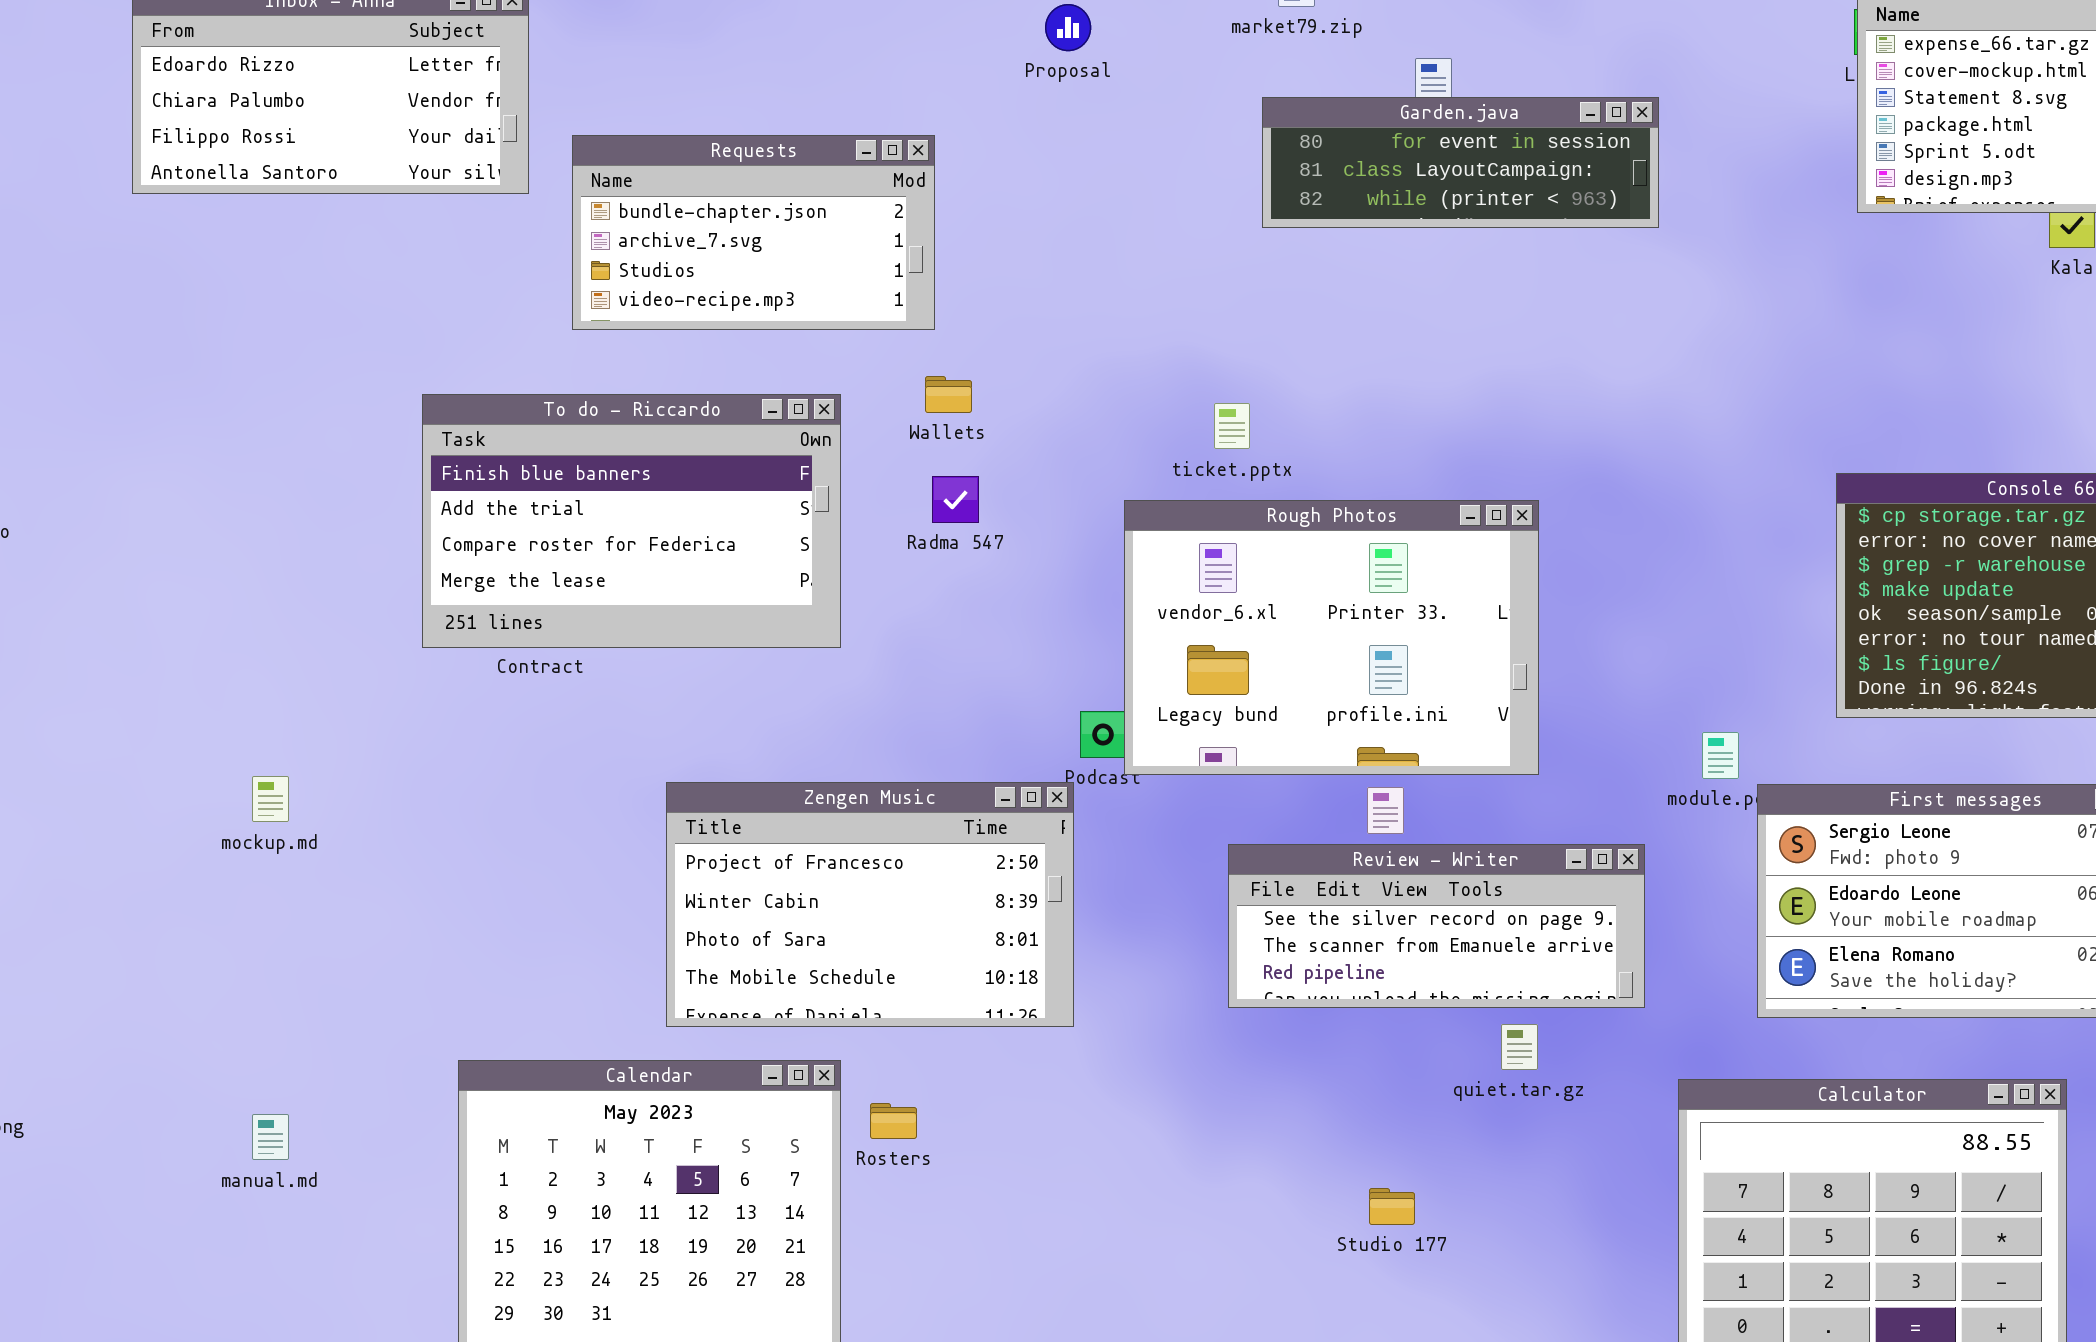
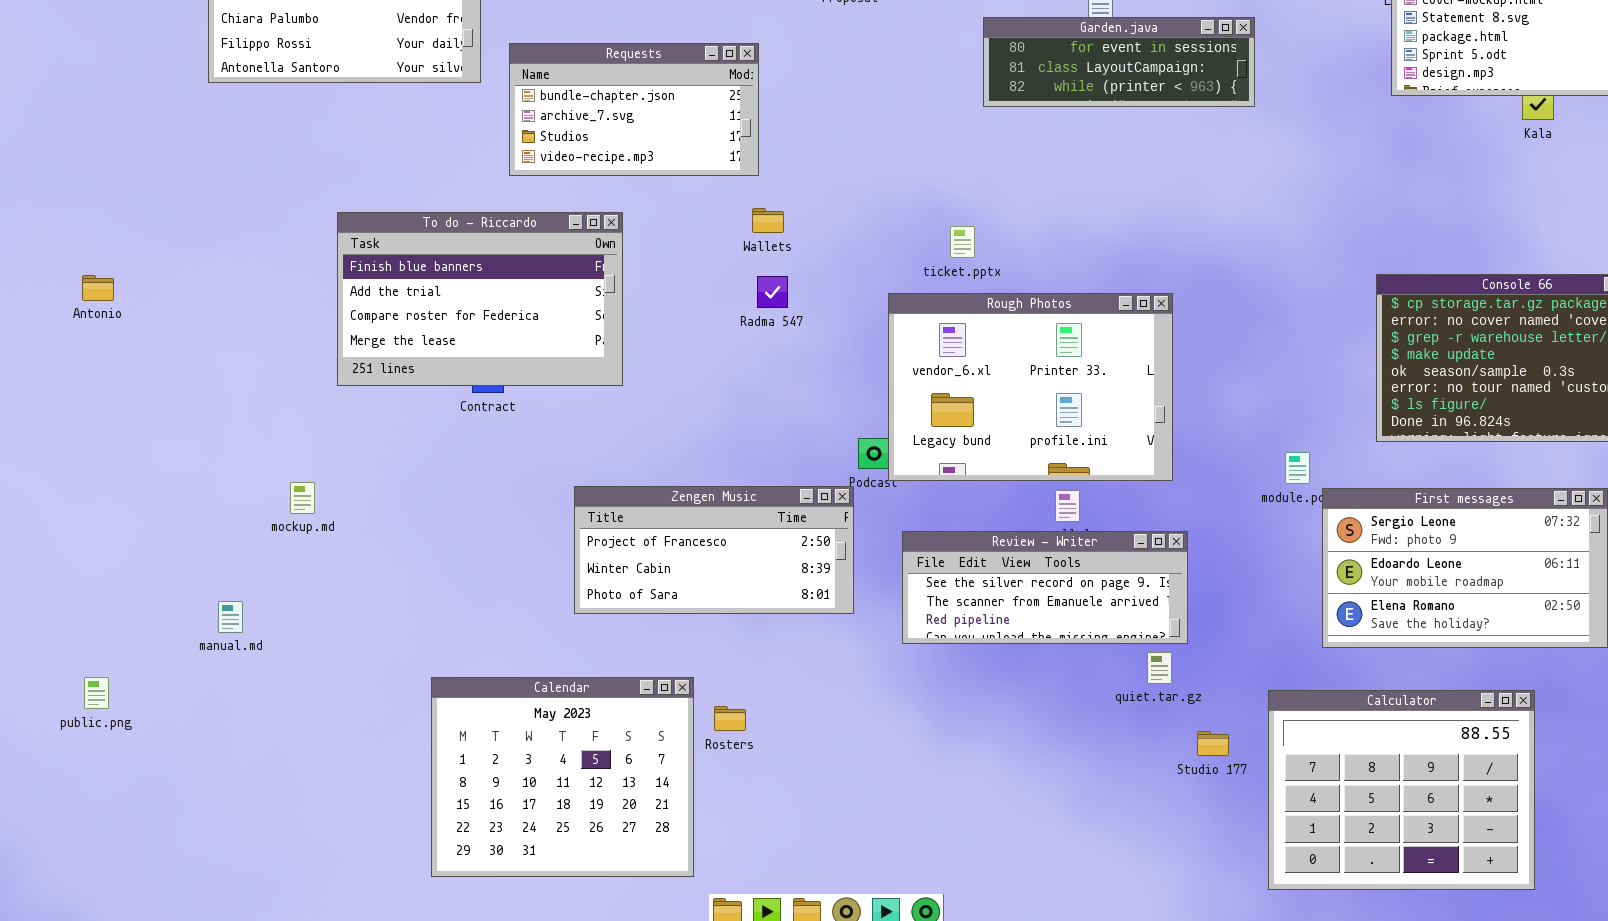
To do - Riccardo: [422,394,841,648] -> [337,212,623,386], moved
Zengen Music: [666,782,1074,1027] -> [574,486,854,614], resized
Review - Writer: [1228,844,1645,1008] -> [902,531,1188,644], moved
manual.md: [252,1114,289,1160] -> [218,601,243,633], moved
Studio 177: [1369,1188,1415,1225] -> [1197,731,1229,756], moved

